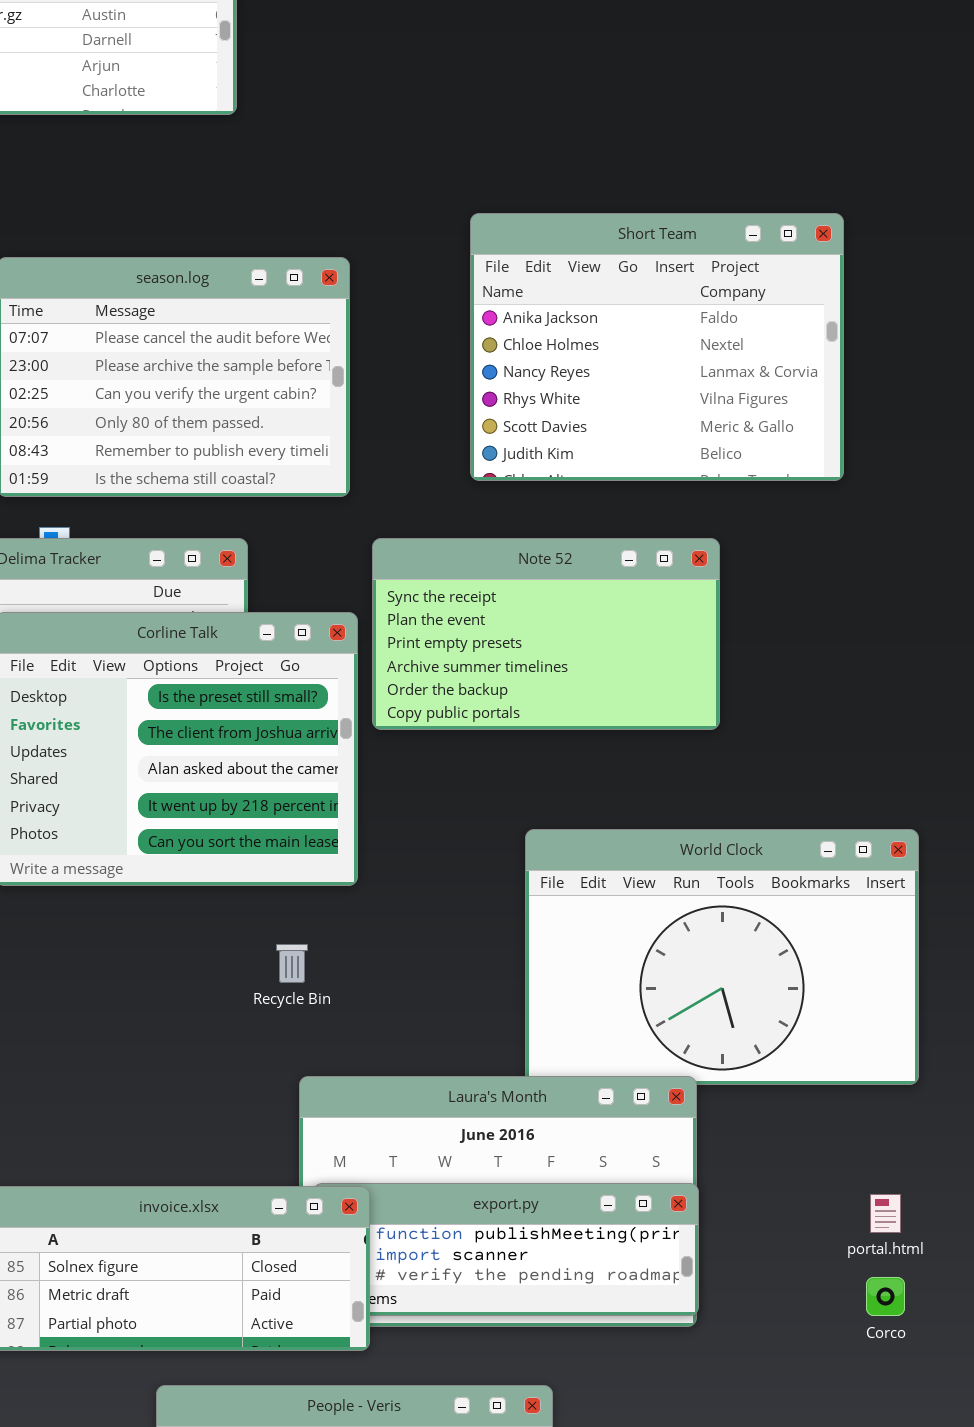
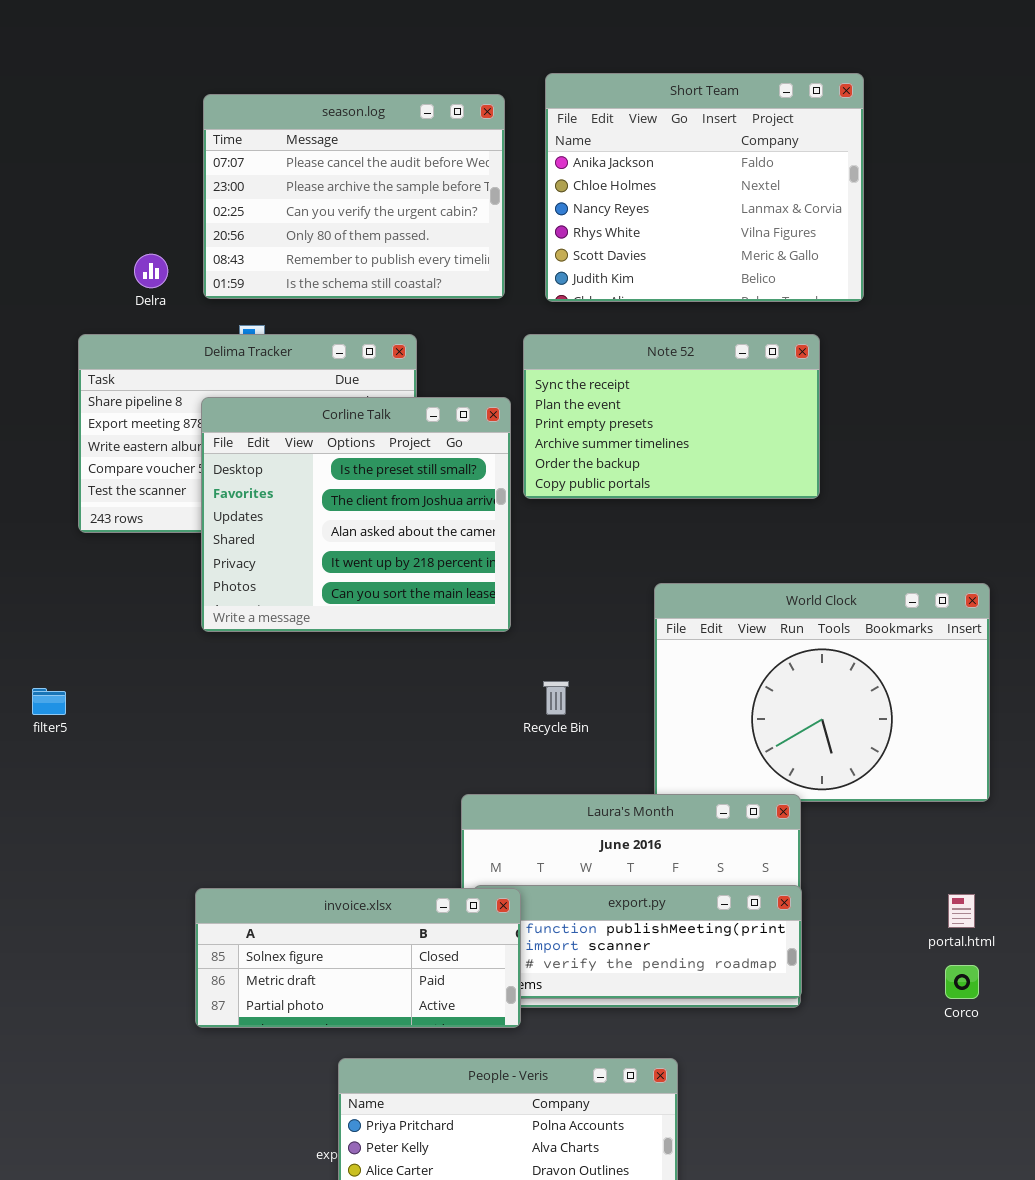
Short Team: [470,213,844,481] -> [545,73,864,302], moved
Recycle Bin: [276,944,308,983] -> [543,681,569,715], moved

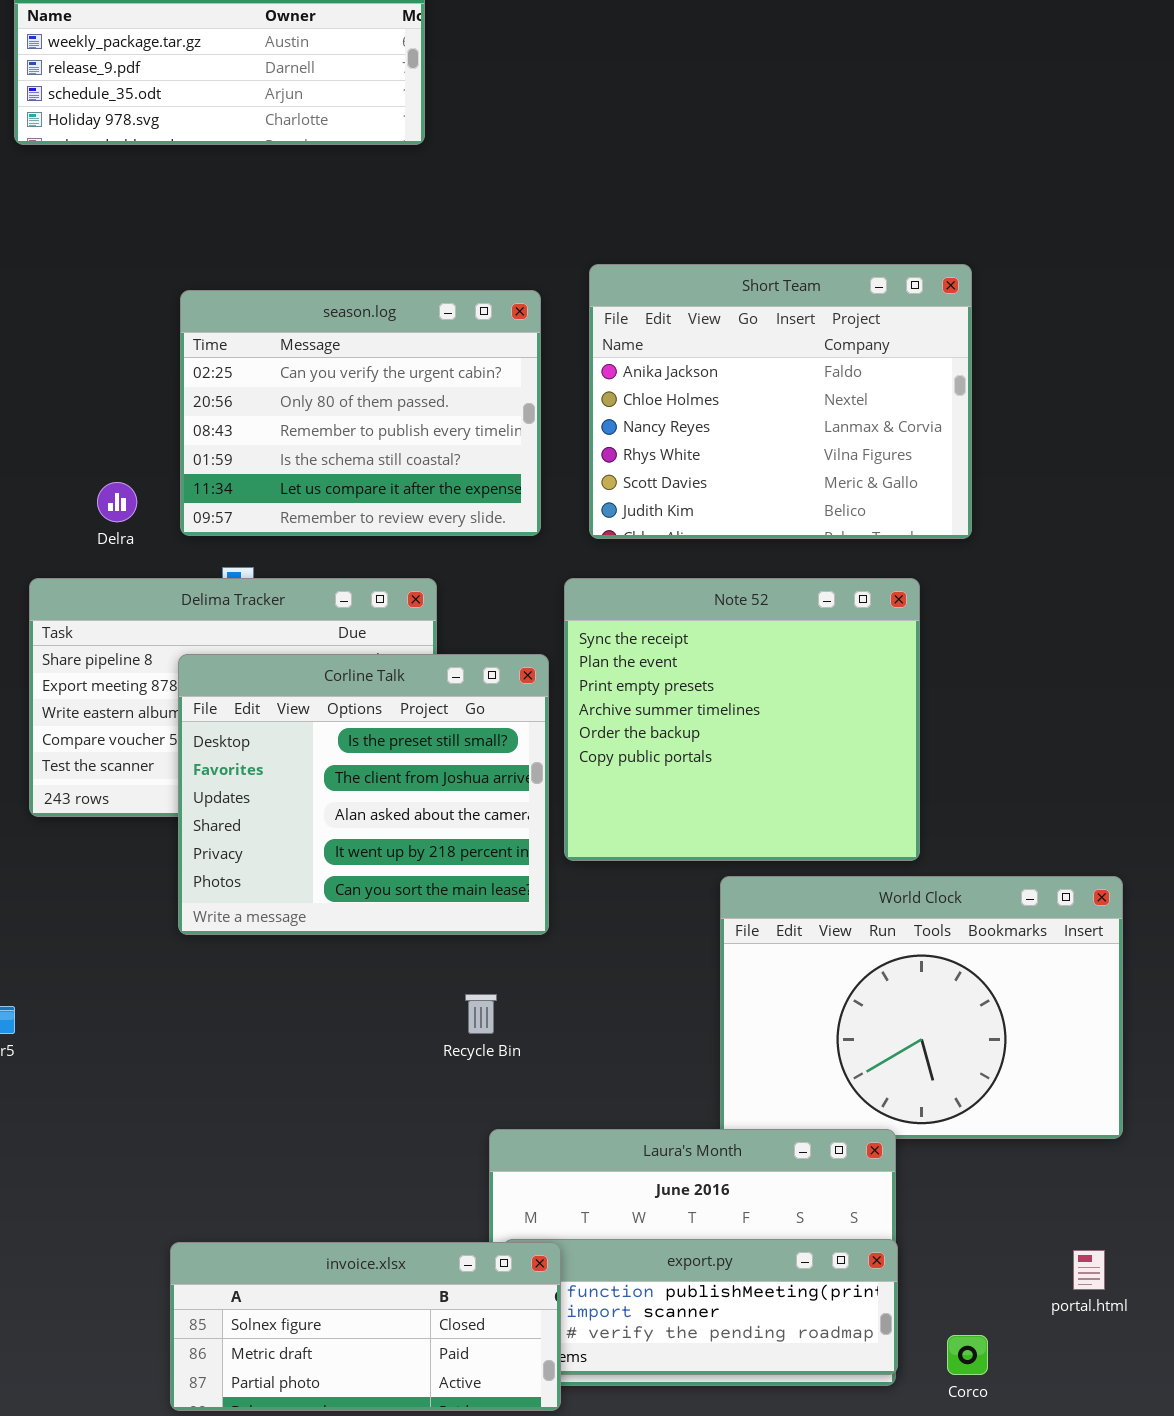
season.log: [203,94,505,299] -> [180,290,541,536], scrolled down 2 rows
Note 52: [523,334,820,499] -> [564,578,920,861], resized
Recycle Bin: [543,681,569,715] -> [465,994,497,1034], moved
Corco: [945,965,979,999] -> [947,1335,988,1375], moved

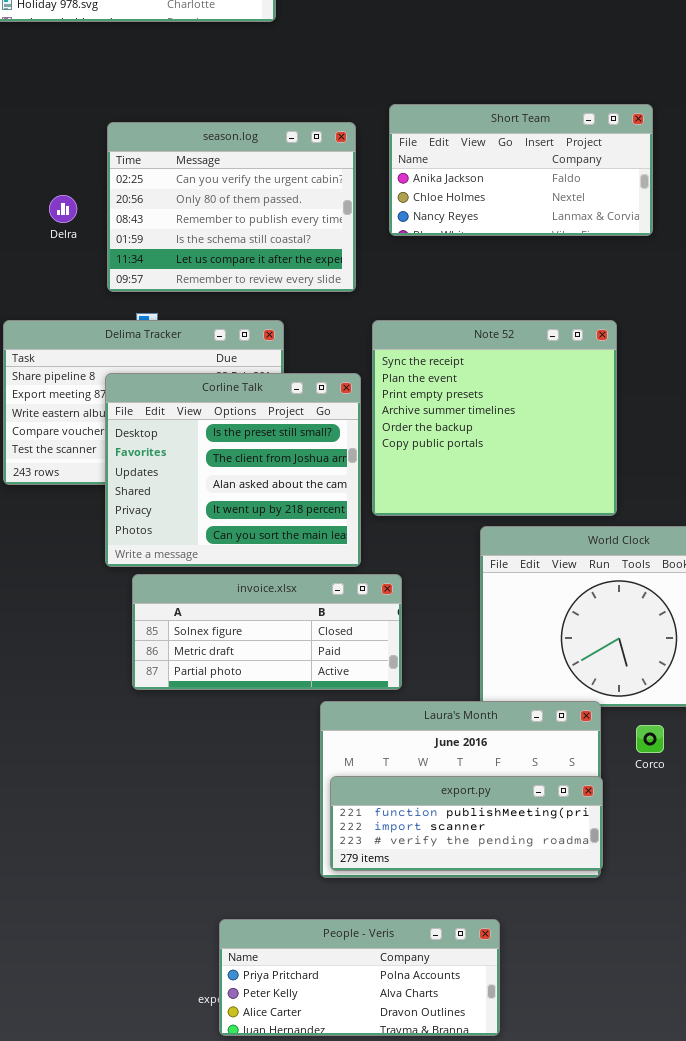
Short Team: [589,264,972,539] -> [389,104,653,236], resized
Delra: [97,482,137,522] -> [49,195,77,223], moved
invoice.xlsx: [170,1242,561,1411] -> [132,574,402,690], moved
Corco: [947,1335,988,1375] -> [636,725,664,753], moved

